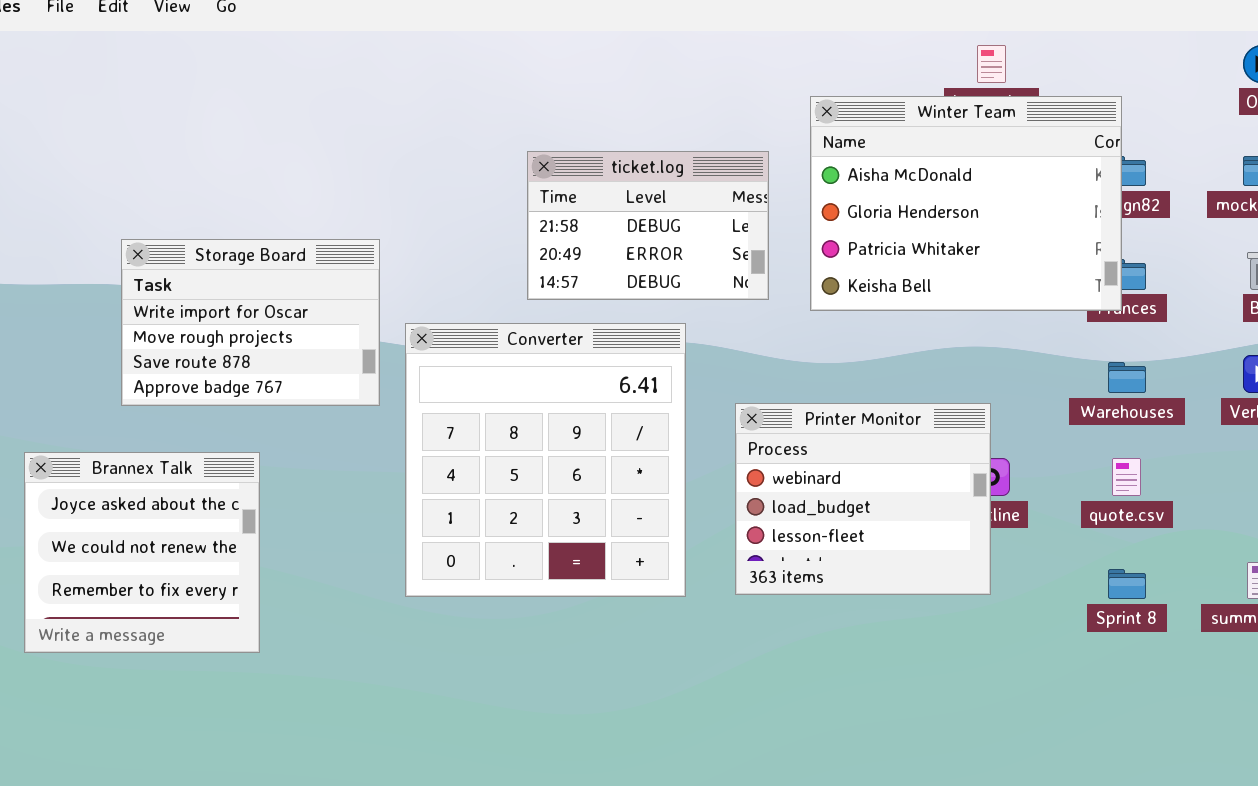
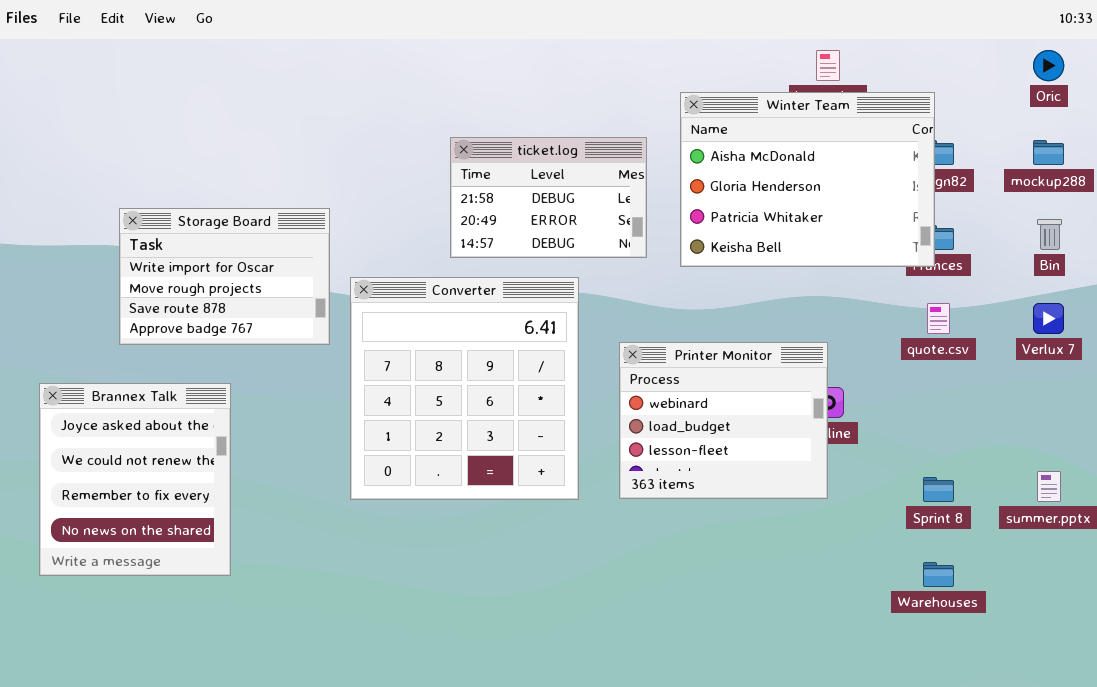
Warehouses: [1108,362,1146,393] -> [923,562,954,587], moved
Brannex Talk: [24,452,260,653] -> [39,383,231,576], resized
quote.csv: [1112,458,1141,496] -> [927,303,950,334], moved

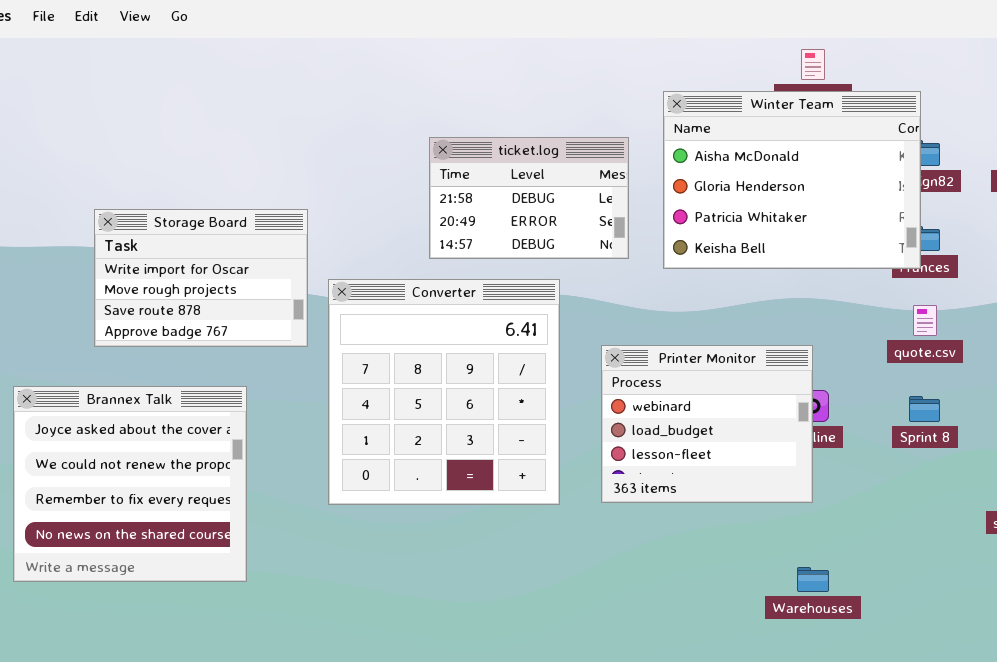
Brannex Talk: [39,383,231,576] -> [13,386,247,582], resized
Sprint 8: [923,477,954,502] -> [909,396,940,422], moved
Warehouses: [923,562,954,587] -> [797,567,829,592], moved

